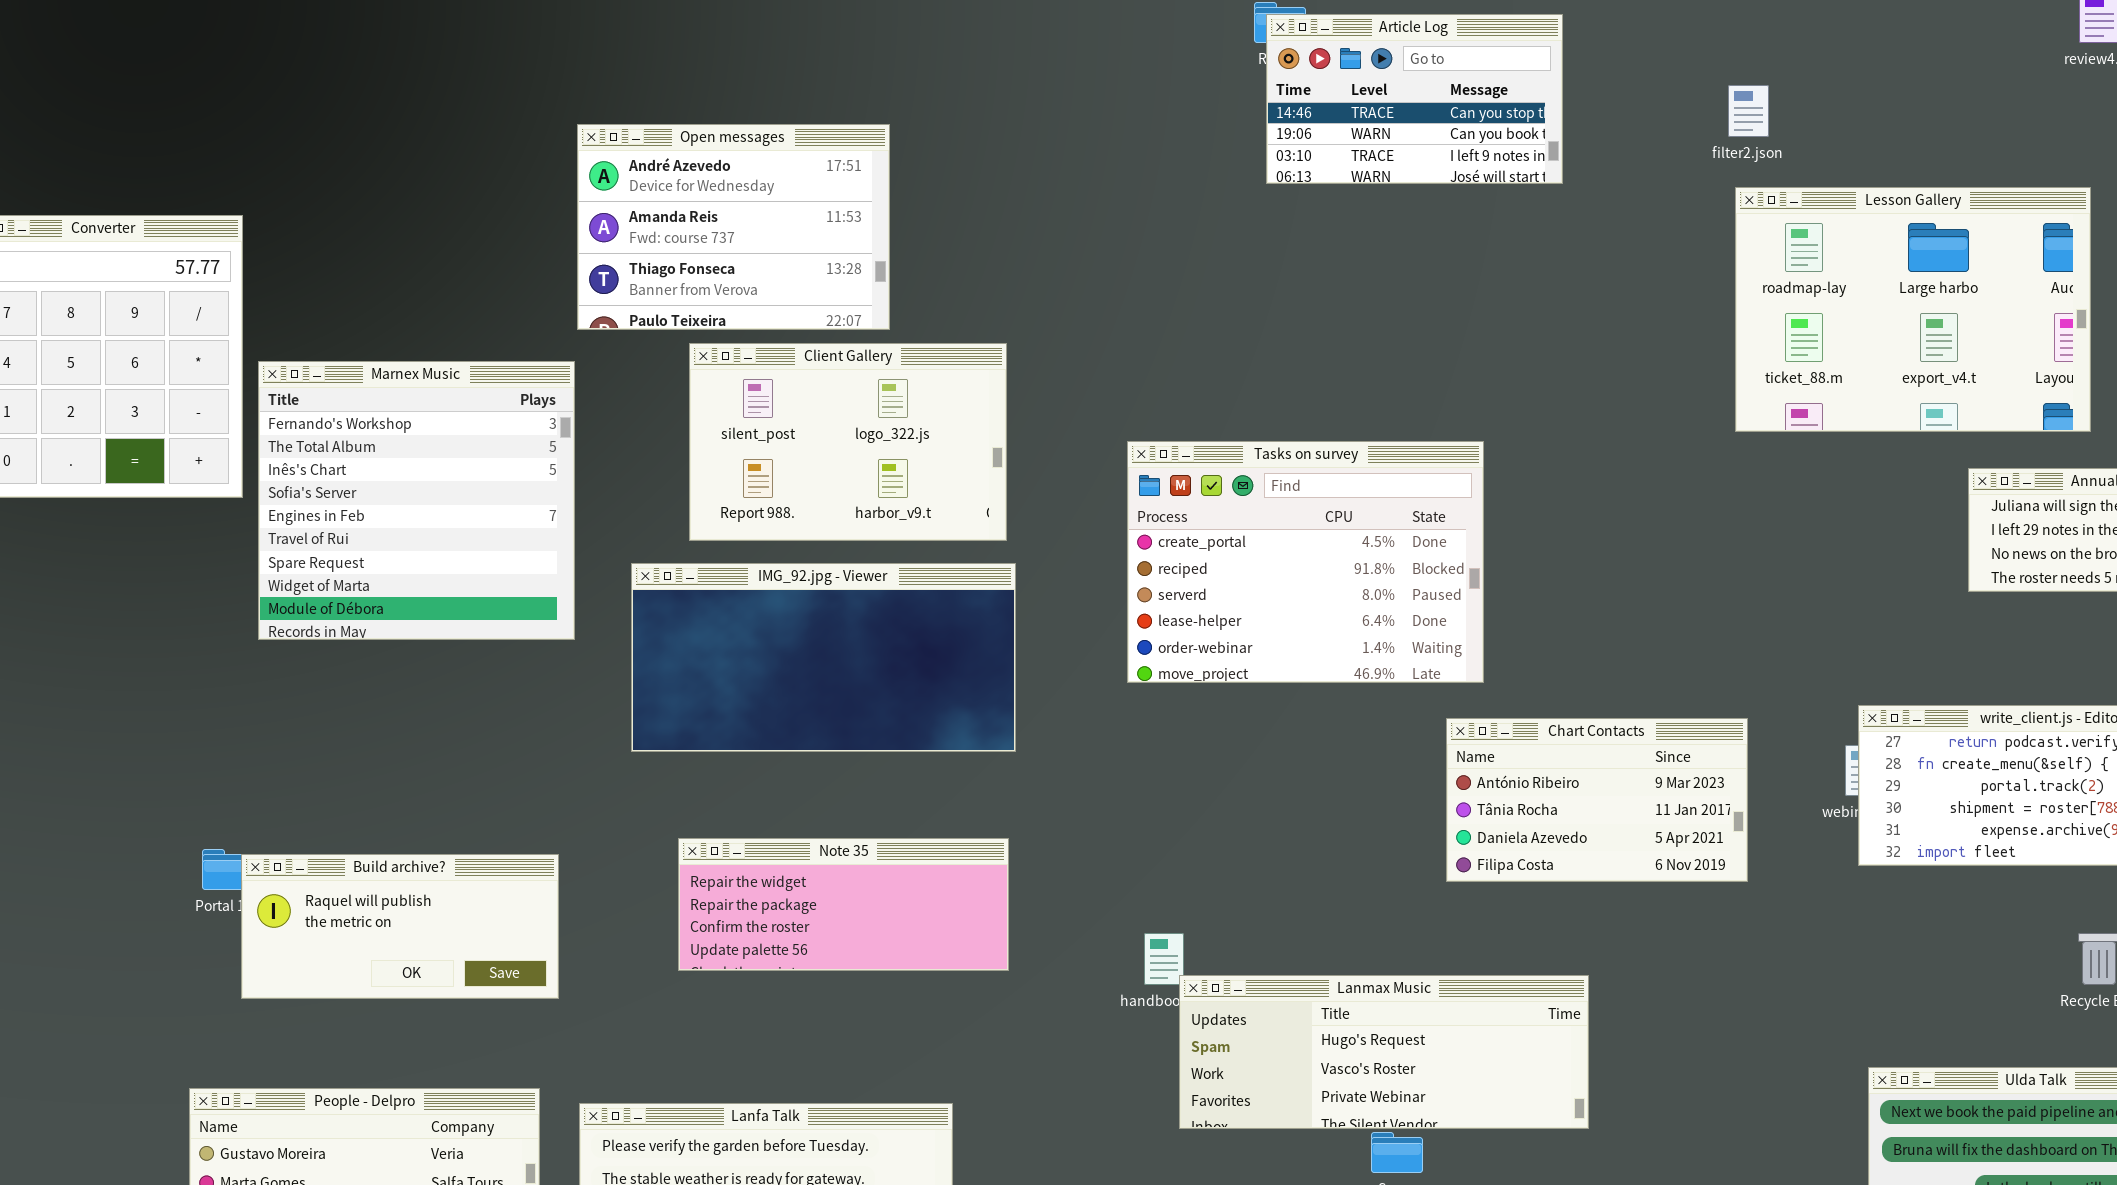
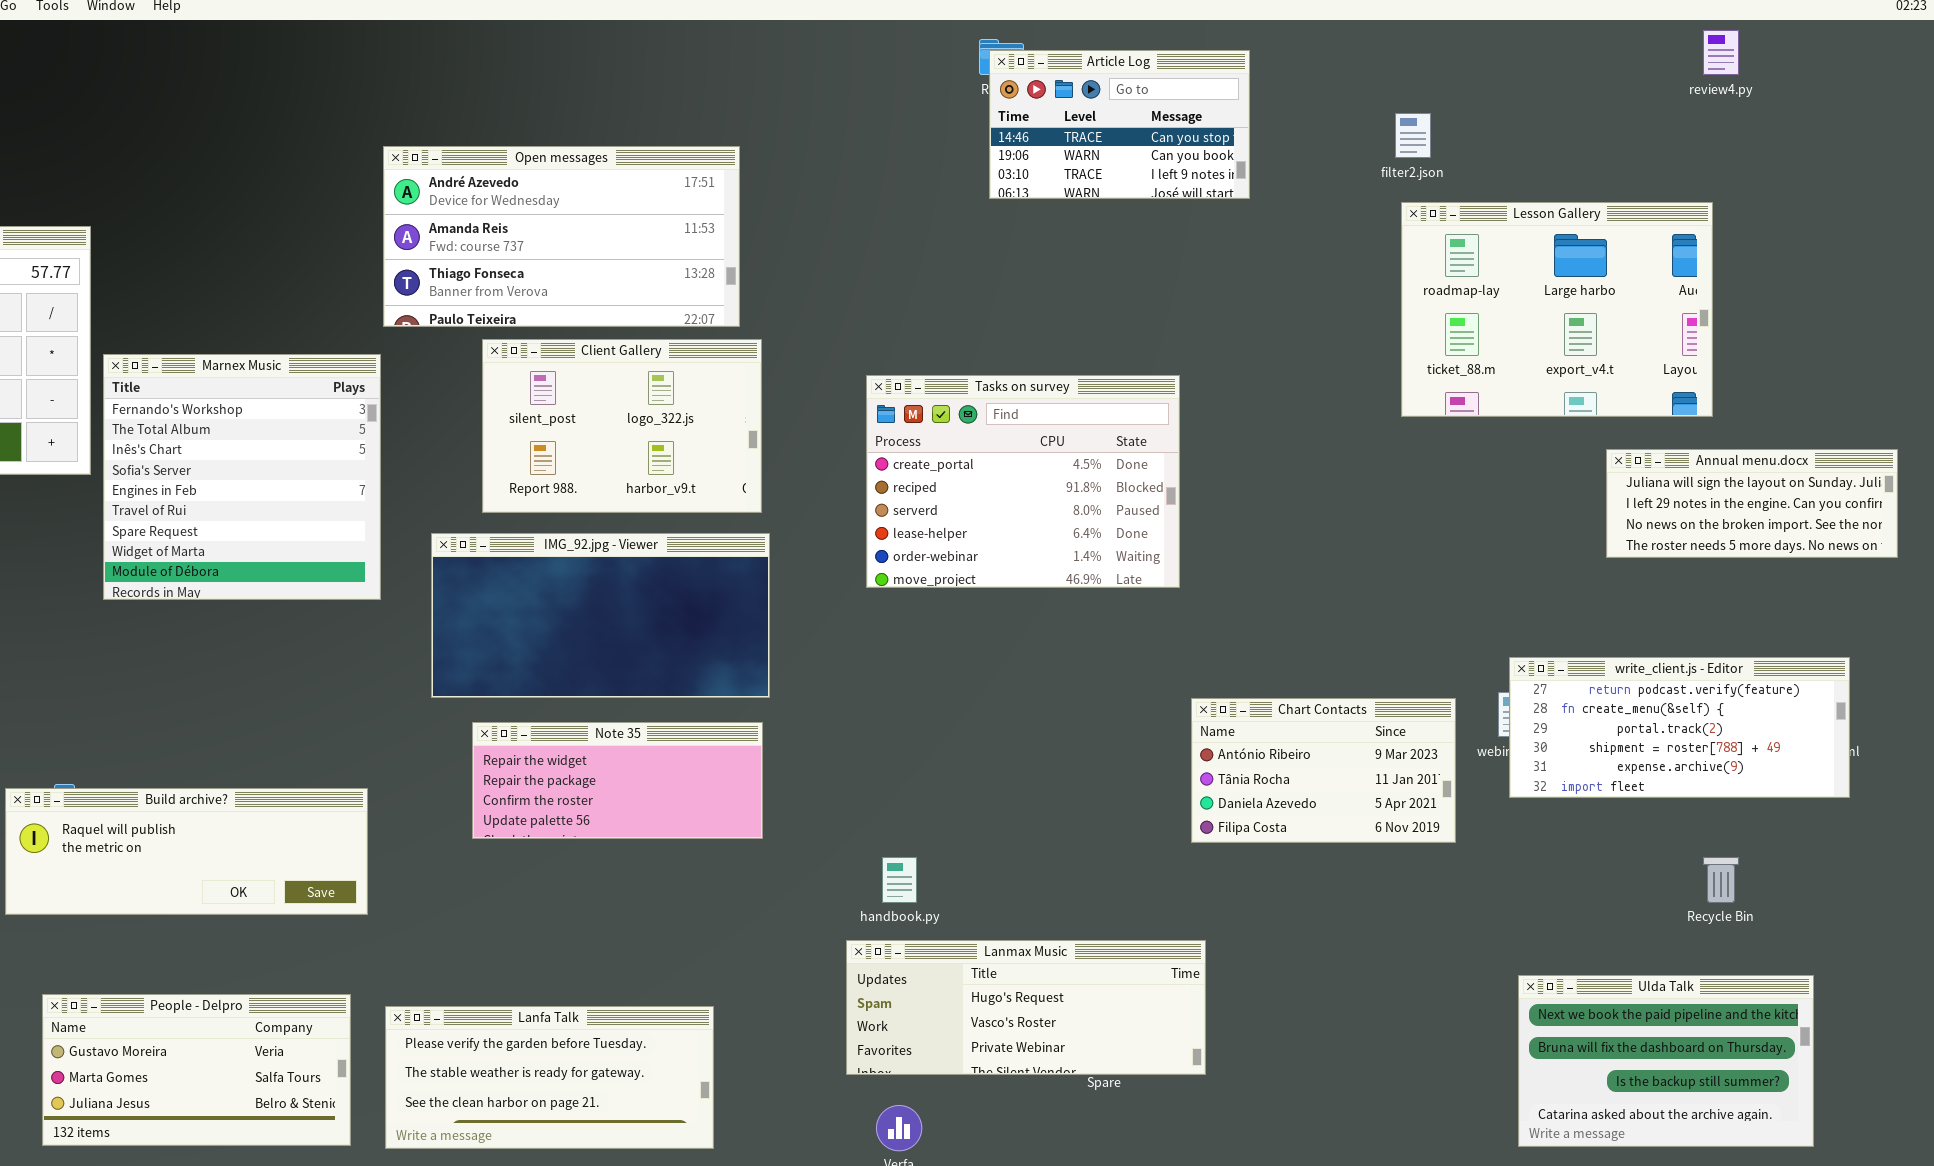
Open messages: [577,124,890,330] -> [383,146,740,327], resized
Tasks on survey: [1127,441,1484,683] -> [866,375,1180,588], moved
Chart Contacts: [1446,718,1748,882] -> [1191,698,1456,843], moved
Note 35: [678,838,1009,971] -> [472,722,763,839], moved
Build archive?: [241,854,559,999] -> [5,788,368,915], resized
Lanmax Music: [1179,975,1589,1129] -> [846,940,1206,1075], moved

